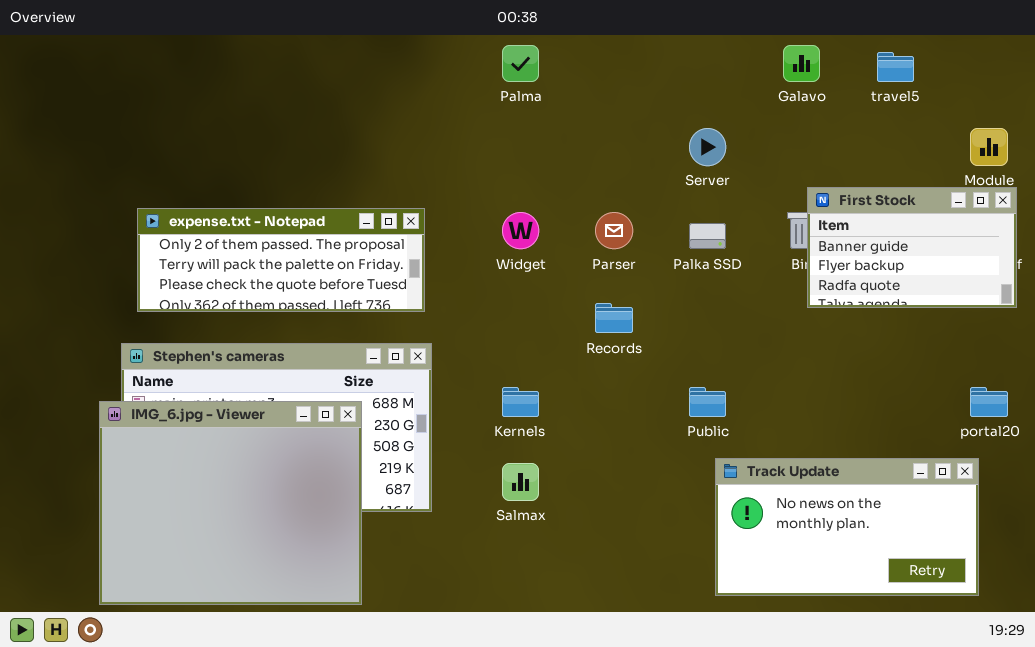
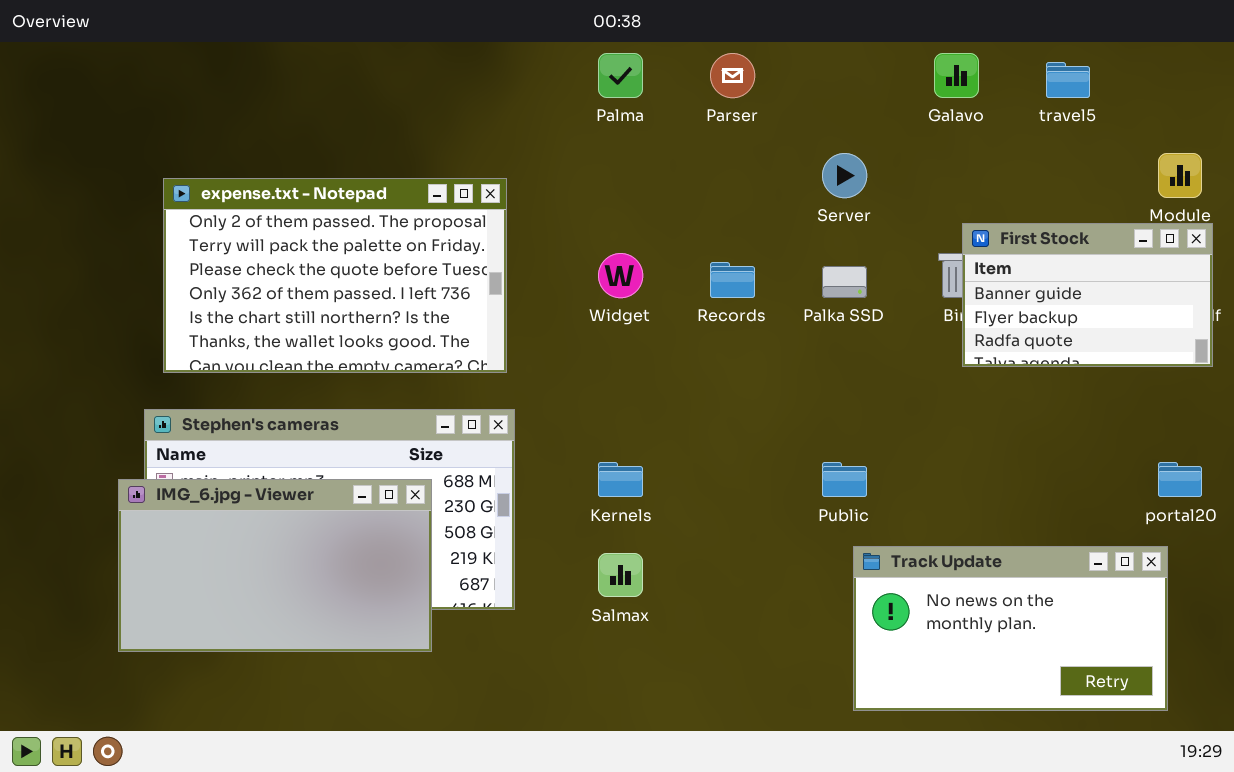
expense.txt - Notepad: [137,208,425,312] -> [163,178,507,373], resized
Parser: [595,212,633,249] -> [710,53,755,98], moved
Records: [595,303,633,333] -> [710,262,755,298], moved
IMG_6.jpg - Viewer: [99,401,362,605] -> [118,479,432,652], resized

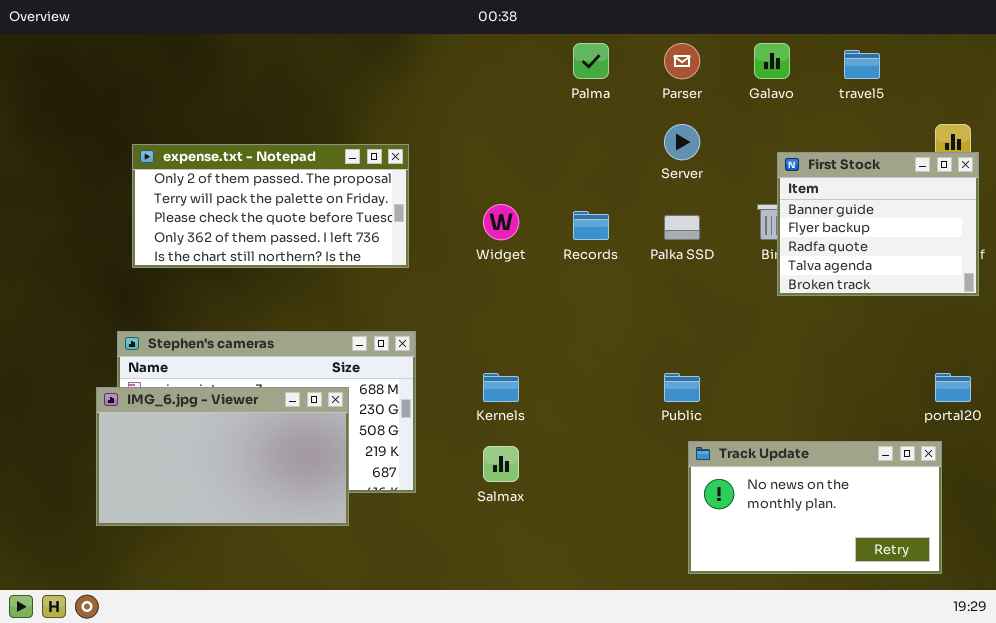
Palma: [598,53,643,98] -> [573,43,609,79], moved
Parser: [710,53,755,98] -> [664,43,700,79], moved
expense.txt - Notepad: [163,178,507,373] -> [132,144,409,268], resized
First Stock: [962,223,1213,367] -> [777,152,979,296], resized

